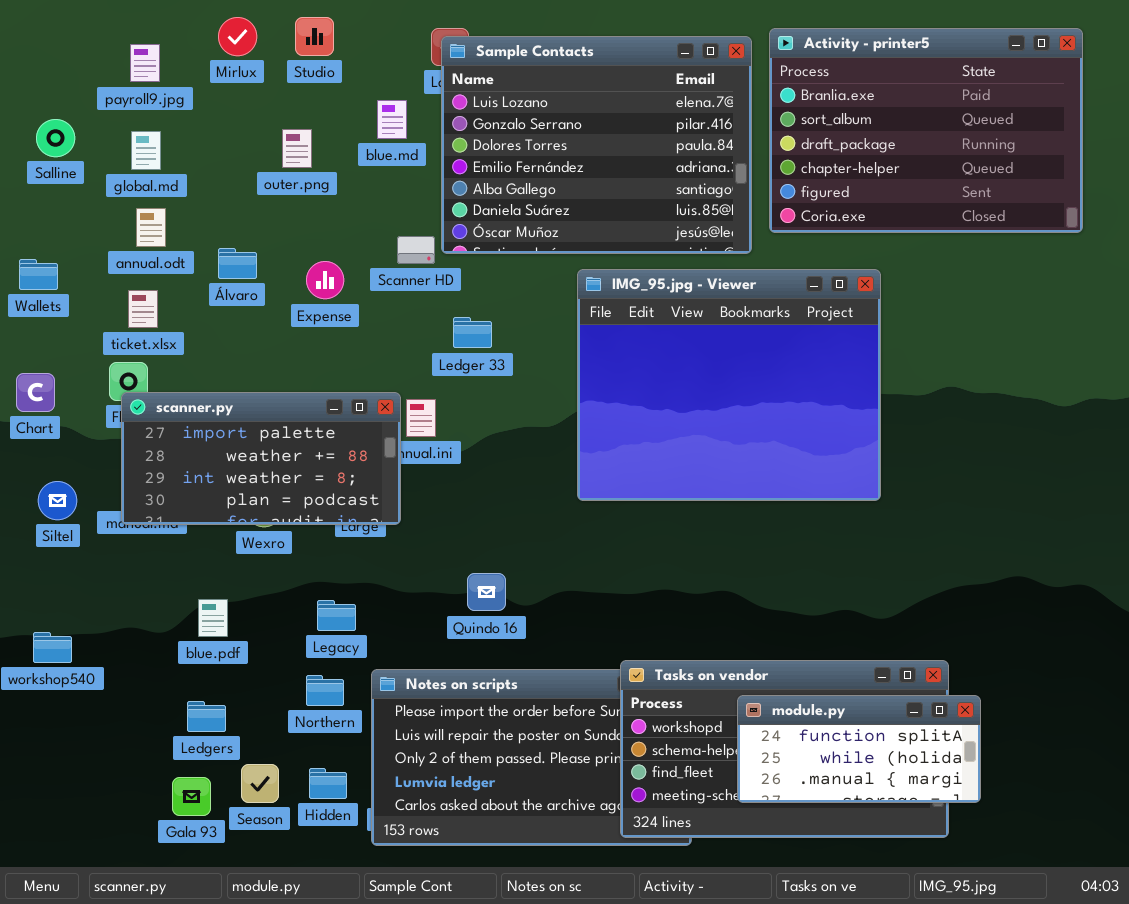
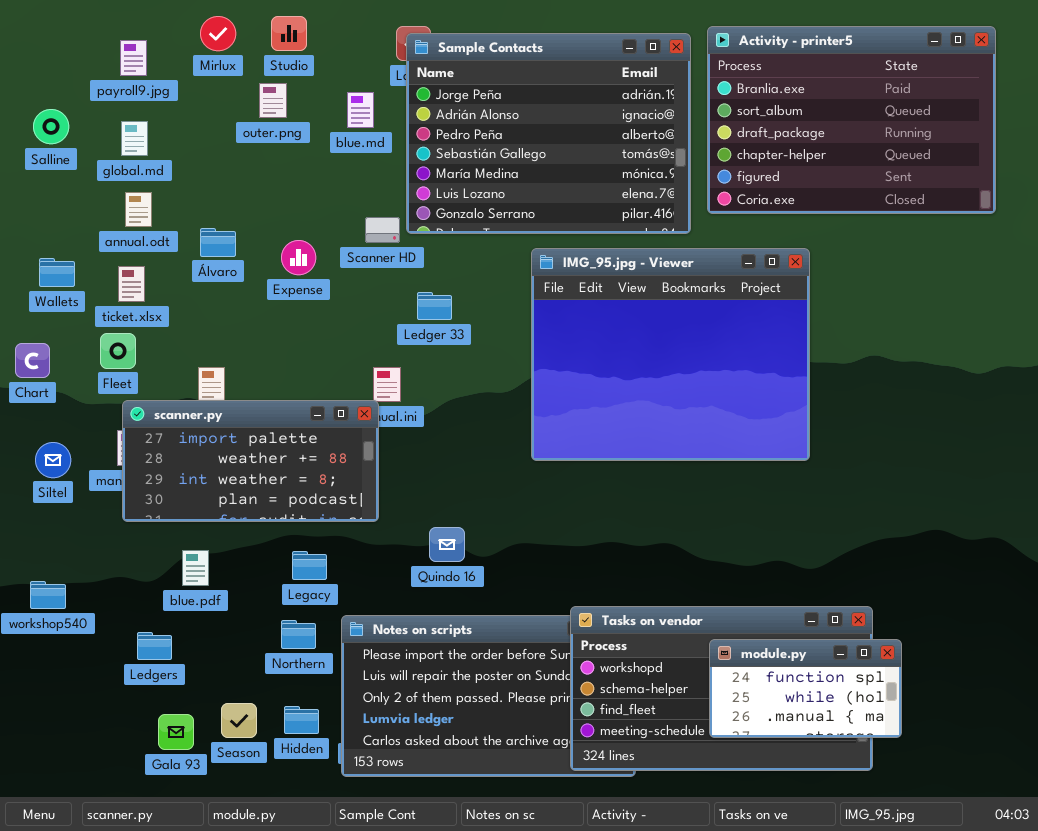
Sample Contacts: [441,36,752,254] -> [406,33,691,234], scrolled up 5 rows
outer.png: [282,129,312,168] -> [259,83,287,118], moved
Wallets: [19,259,58,290] -> [39,258,75,287], moved
scanner.py: [121,392,401,525] -> [122,400,379,522], moved
module.py: [737,695,981,803] -> [709,639,902,738], resized
Ledgers: [187,701,226,732] -> [137,632,172,660], moved

